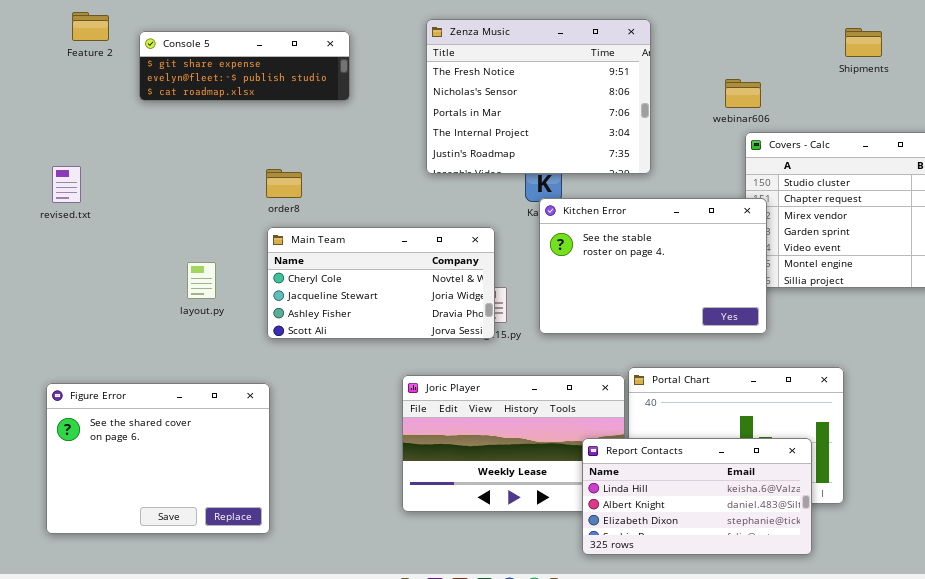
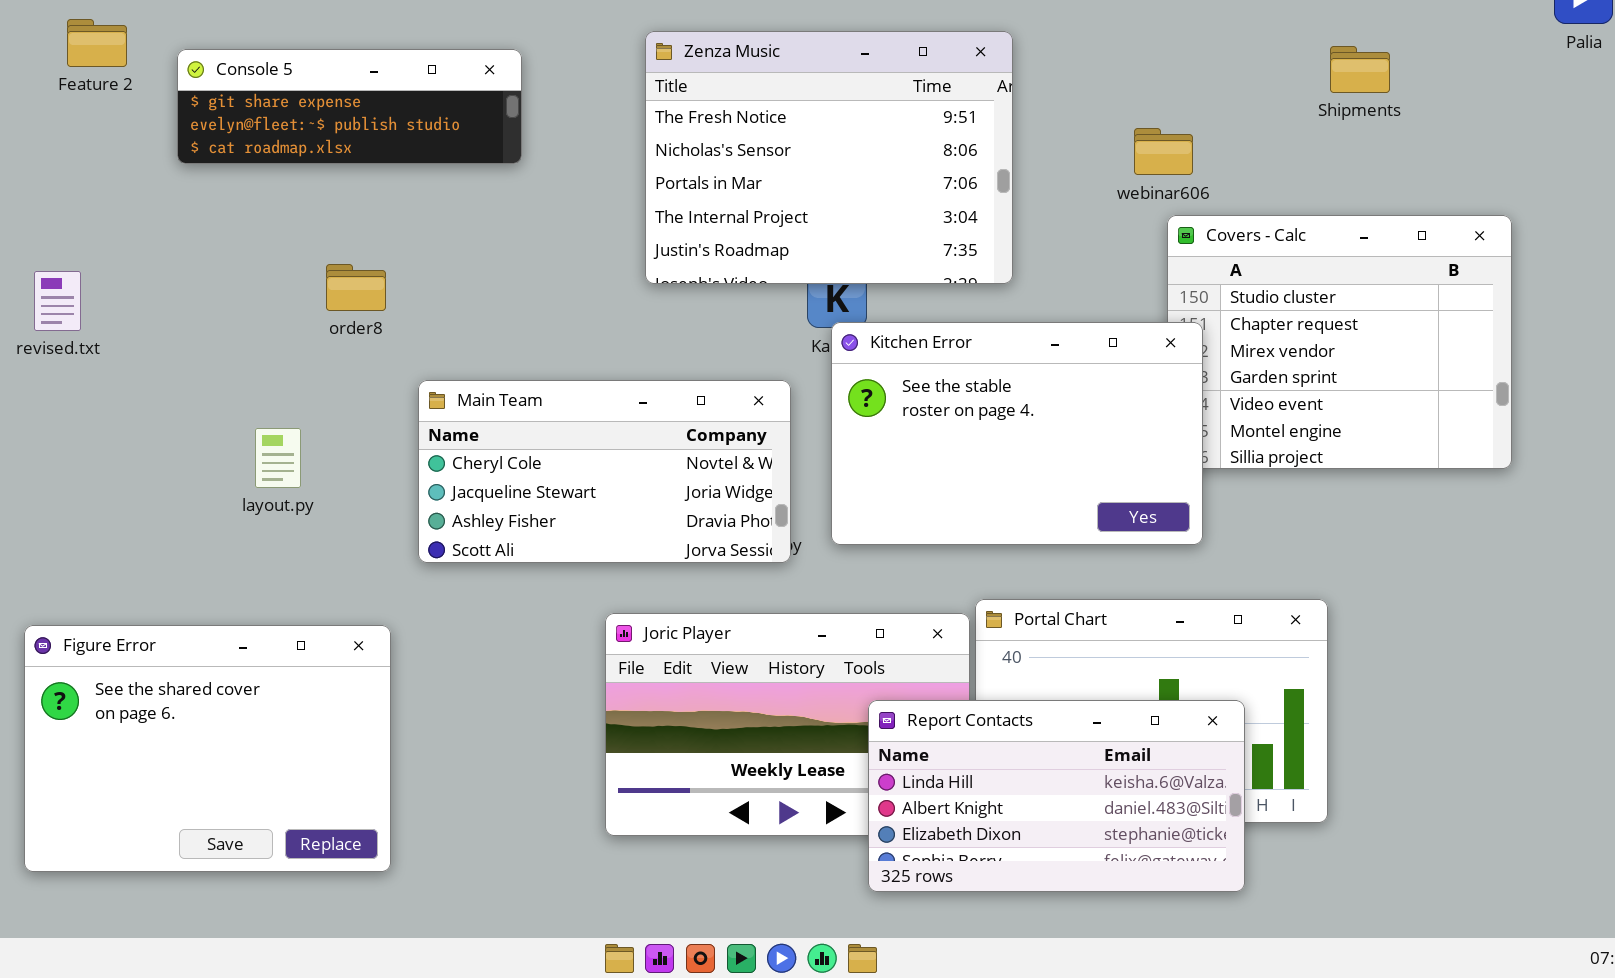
order8: [266,169,302,198] -> [326,264,386,311], moved
Main Team: [267,227,495,339] -> [418,380,791,563], moved
Report Contacts: [582,438,812,555] -> [868,700,1245,892], moved

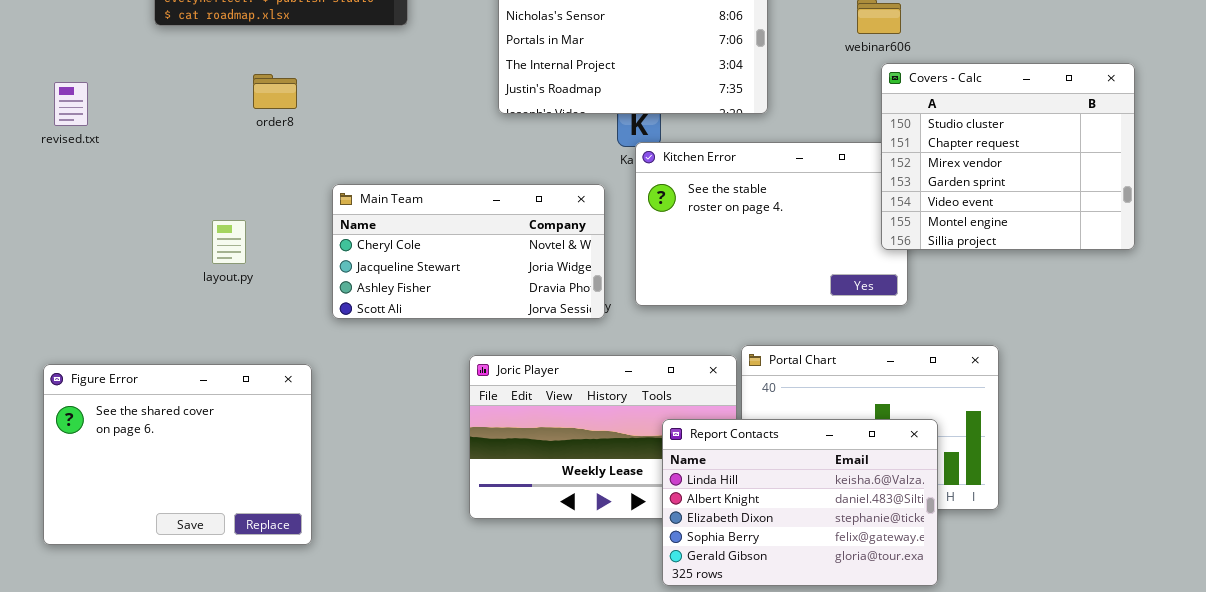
Covers - Calc: [1167,215,1512,469] -> [881,63,1135,250], raised
order8: [326,264,386,311] -> [253,74,297,109], moved
revised.txt: [34,271,81,331] -> [54,82,88,126], moved
Report Contacts: [868,700,1245,892] -> [662,419,938,586], resized

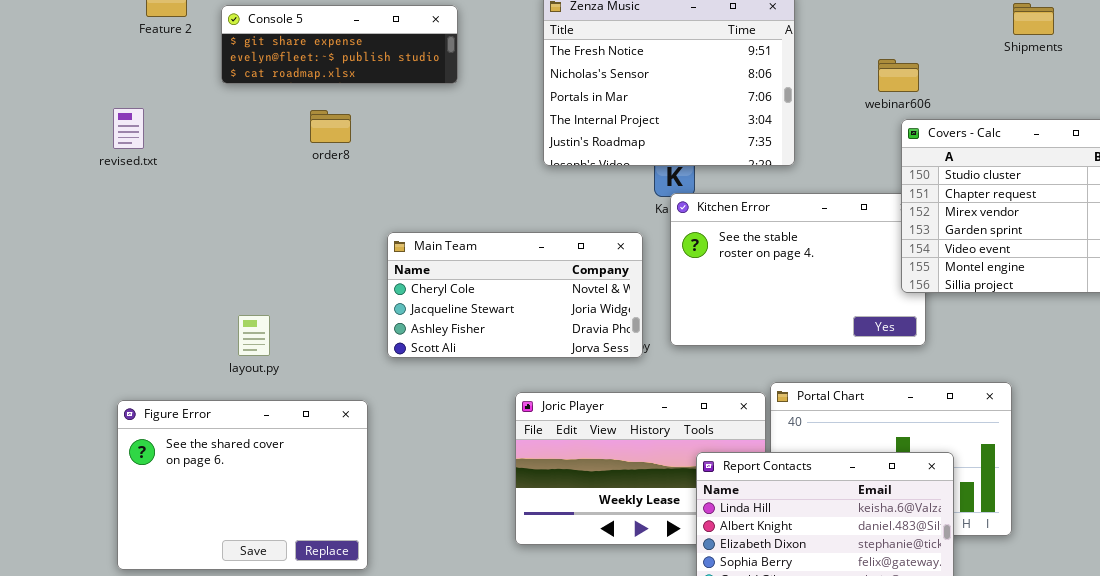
order8: [253,74,297,109] -> [310,110,351,143], moved
revised.txt: [54,82,88,126] -> [113,108,144,149], moved
layout.py: [212,220,246,264] -> [238,315,270,356], moved

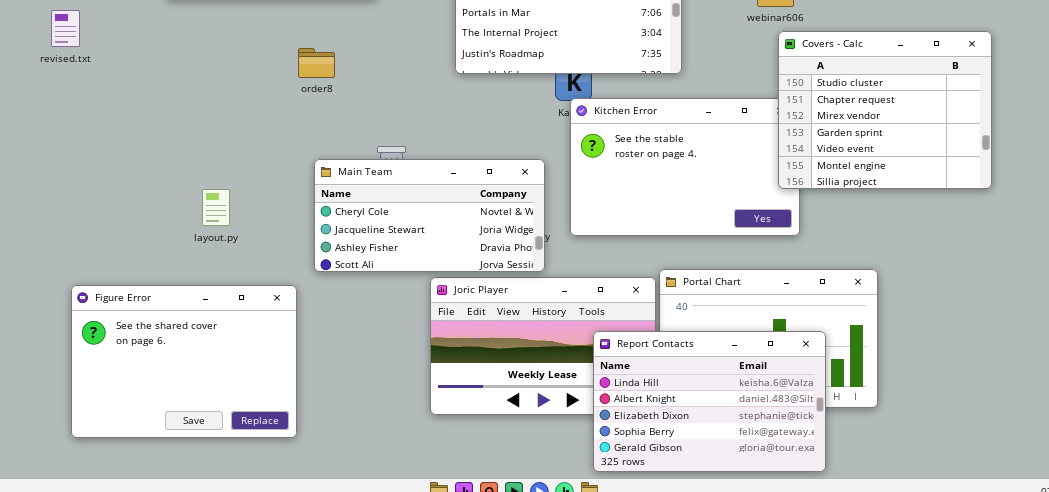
revised.txt: [113,108,144,149] -> [51,10,80,47], moved
order8: [310,110,351,143] -> [298,48,335,78], moved
Main Team: [387,232,643,358] -> [314,159,545,272], moved
layout.py: [238,315,270,356] -> [202,189,230,226], moved

